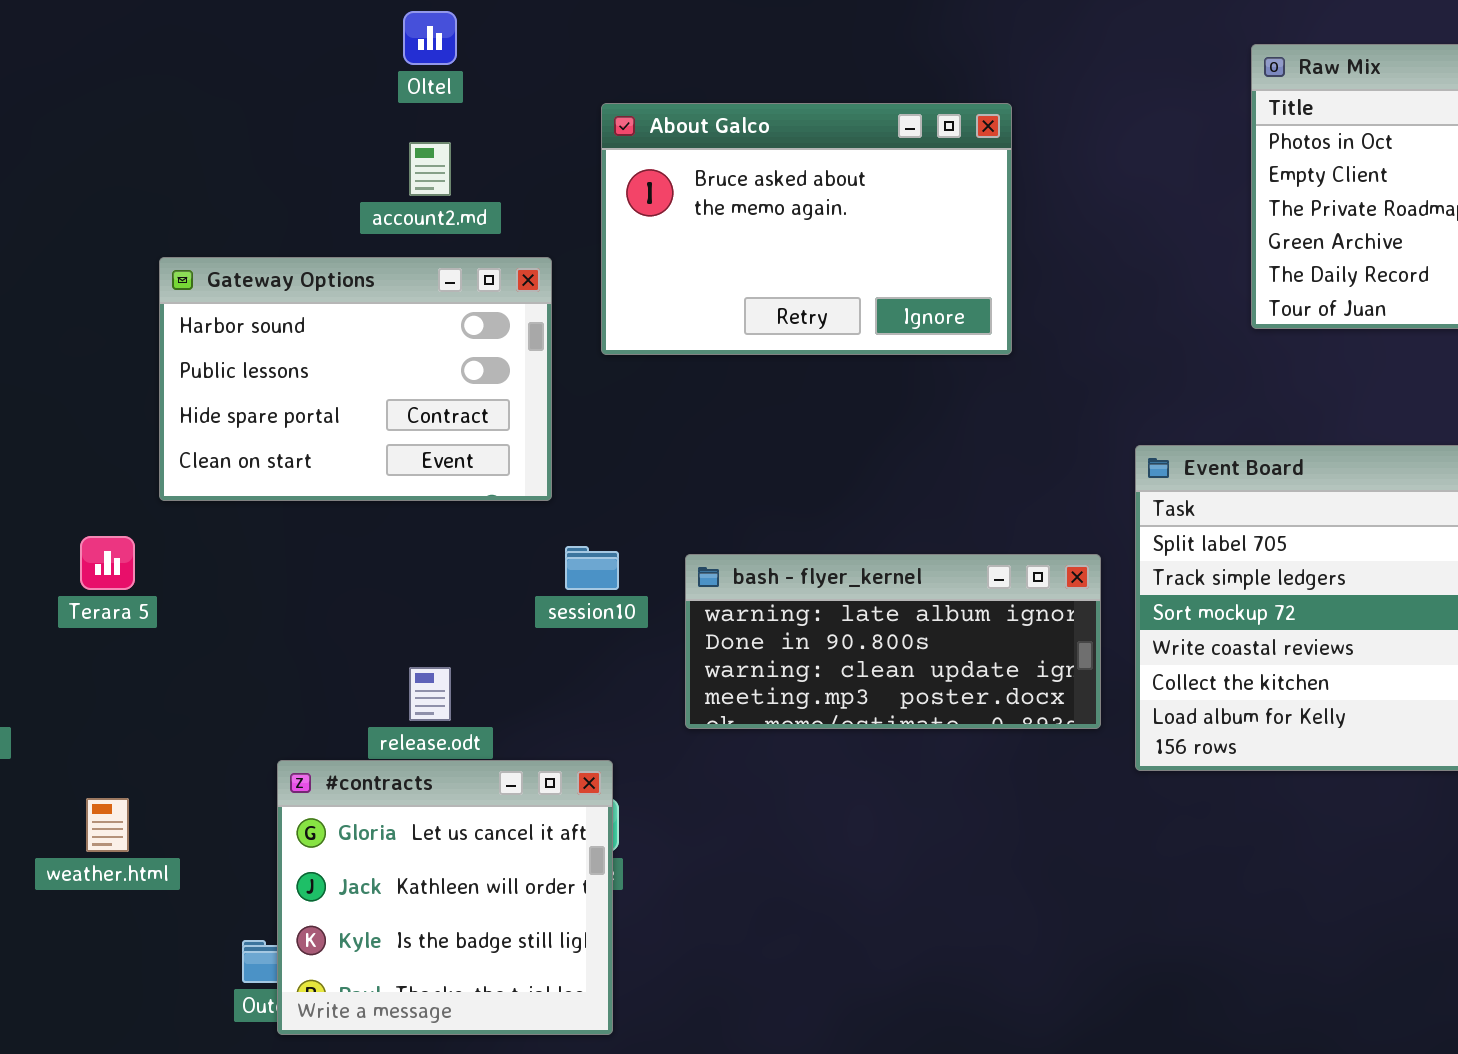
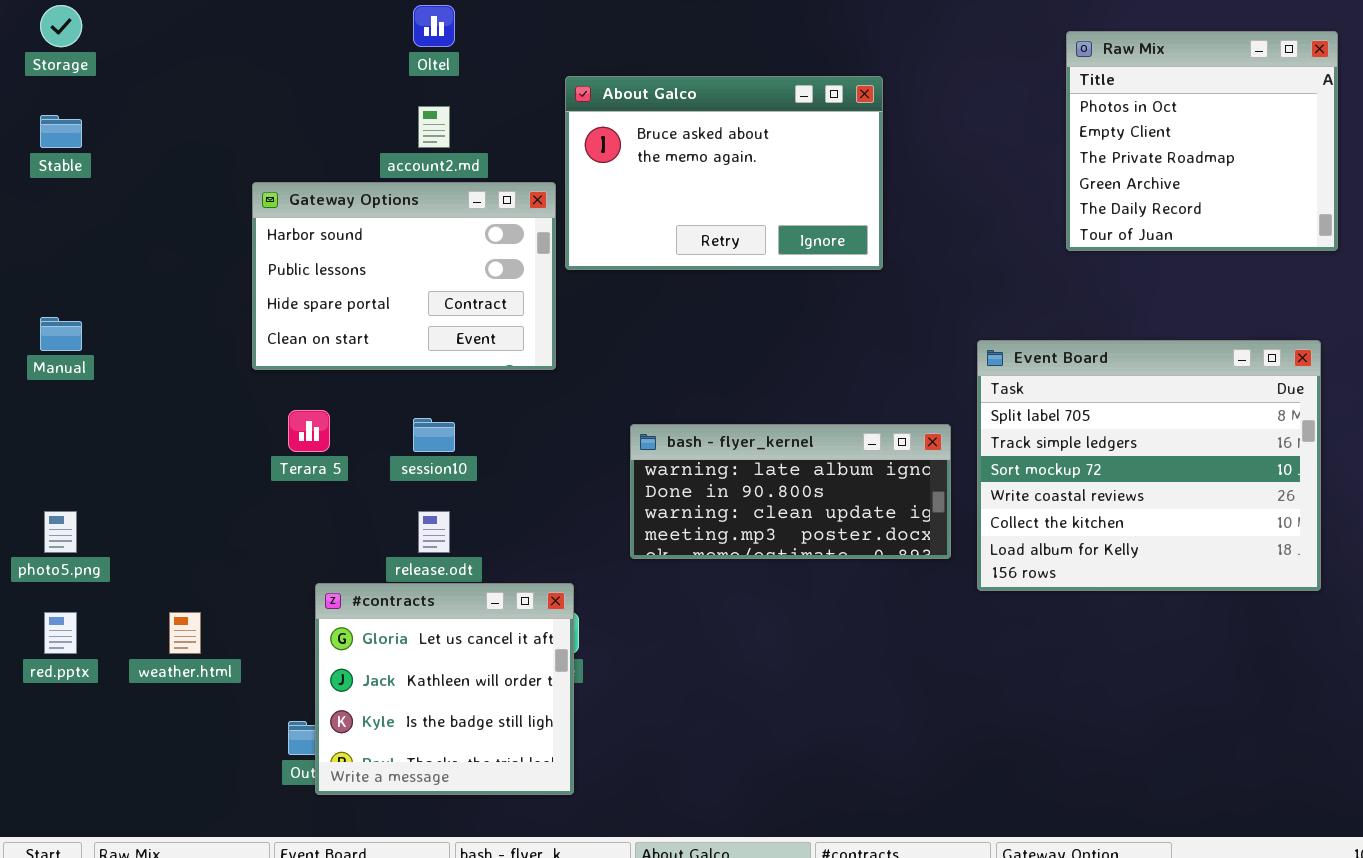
Gateway Options: [159,257,552,501] -> [252,182,556,370], moved
Terara 5: [80,536,135,590] -> [288,410,330,452], moved
session10: [565,546,619,590] -> [413,418,455,452], moved

